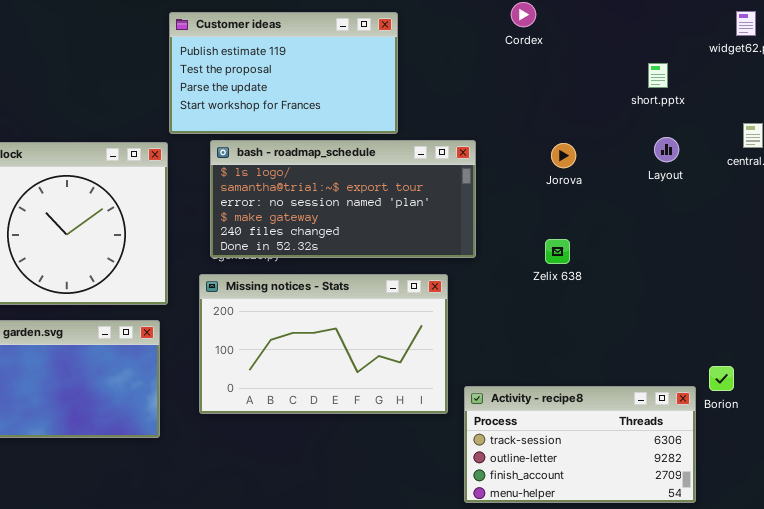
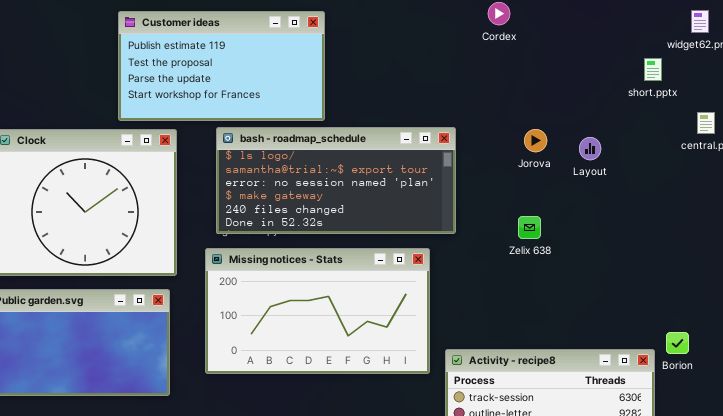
Customer ideas: [169,12,398,134] -> [118,11,325,121], moved
short.pptx: [648,63,668,88] -> [644,58,662,81], moved
Layout: [654,137,679,162] -> [579,137,601,160], moved

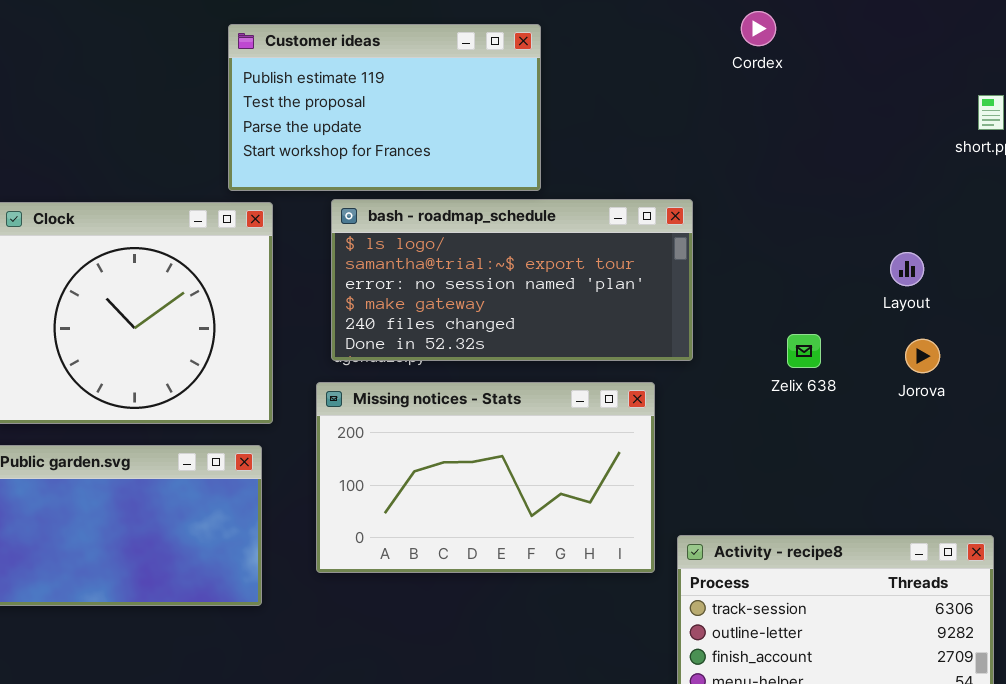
Customer ideas: [118,11,325,121] -> [228,24,541,191], moved
Jorova: [524,129,547,152] -> [905,339,940,373], moved
Layout: [579,137,601,160] -> [890,252,924,286], moved

